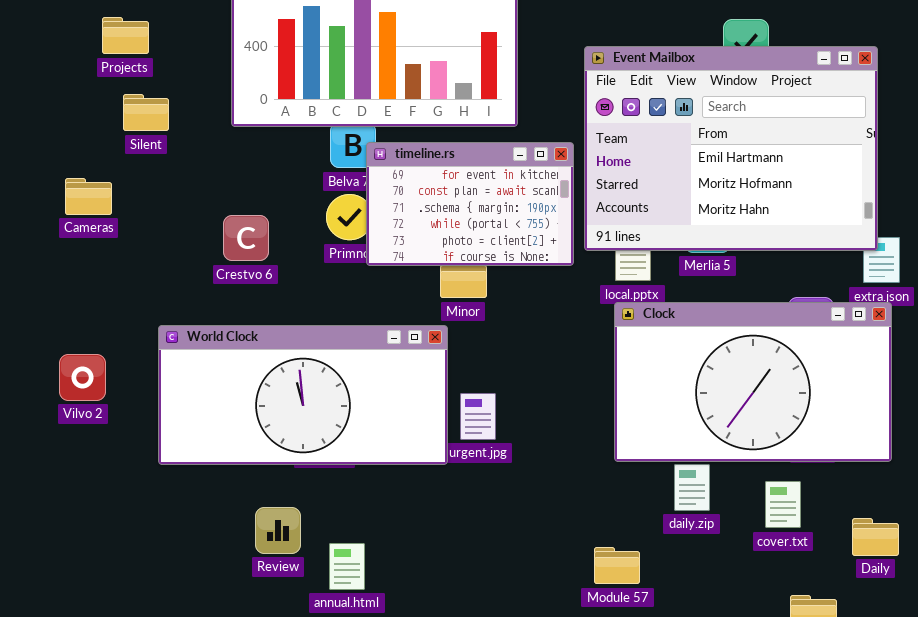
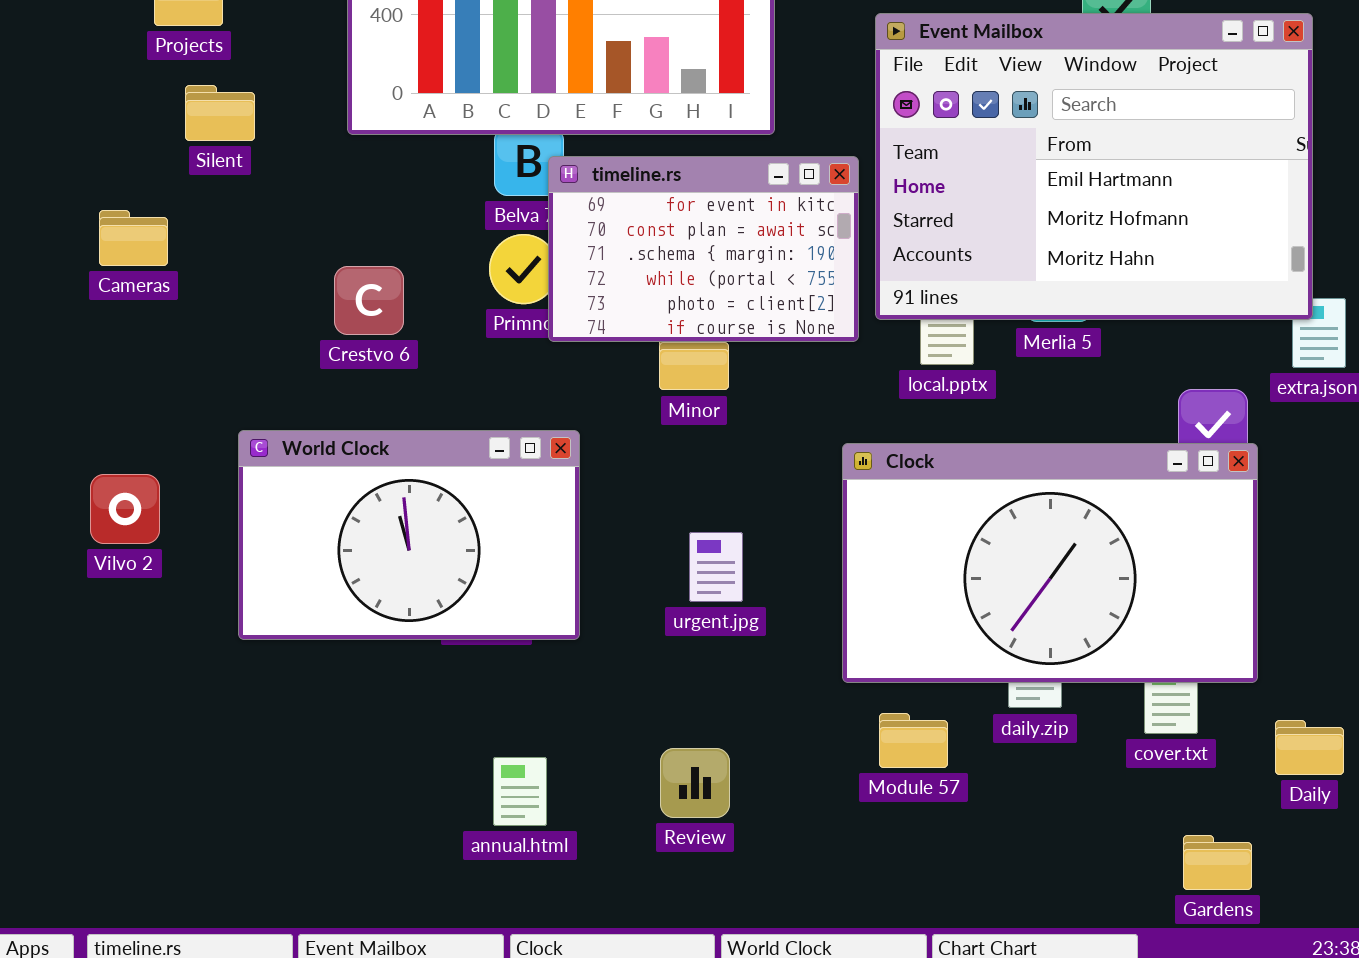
Clock: [614,302,892,462] -> [842,443,1258,683], moved
World Clock: [158,325,448,465] -> [238,430,580,640], resized
Review: [255,507,301,554] -> [660,748,730,818], moved
Module 57: [594,547,640,584] -> [879,713,948,768], moved

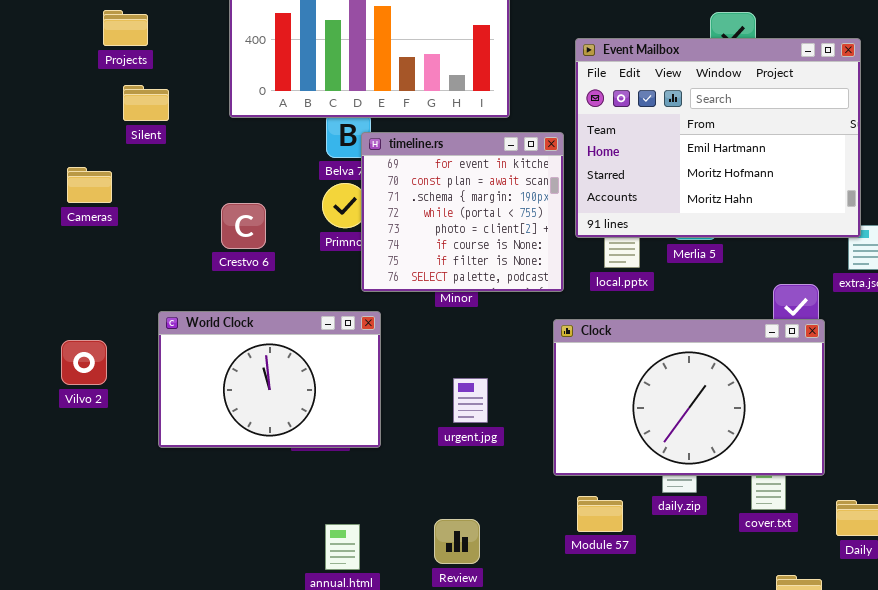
timeline.rs: [548,156,859,342] -> [361,132,564,292], resized

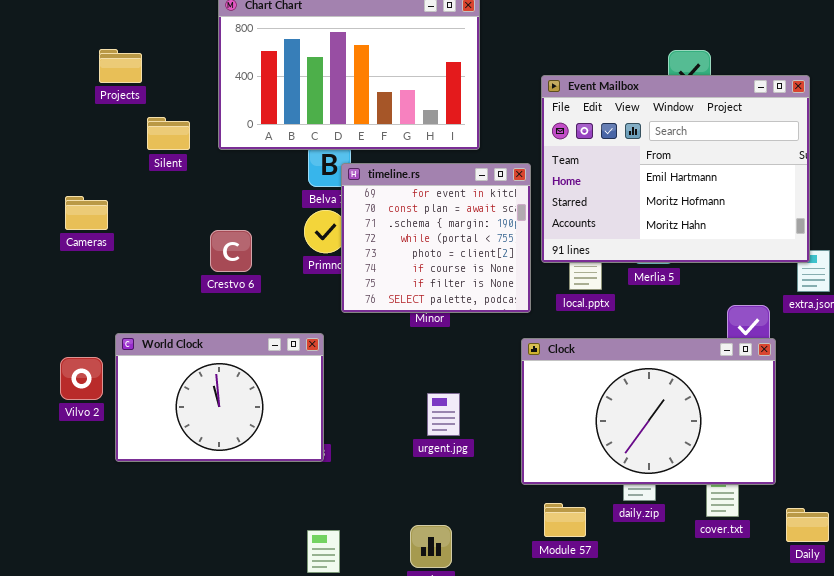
Silent: [123,85,169,121] -> [147,117,190,150], moved
World Clock: [158,311,381,448] -> [115,333,324,462], moved

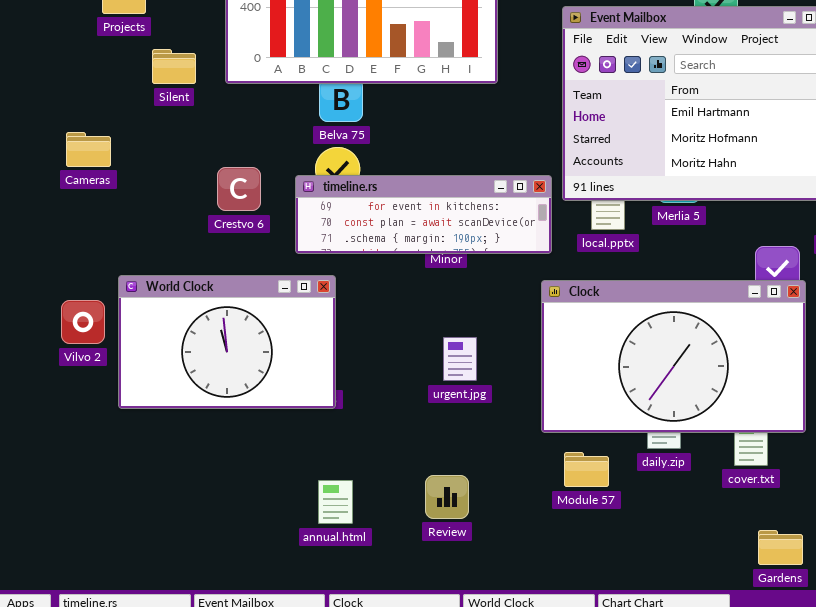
timeline.rs: [341,163,531,313] -> [295,175,552,254], resized

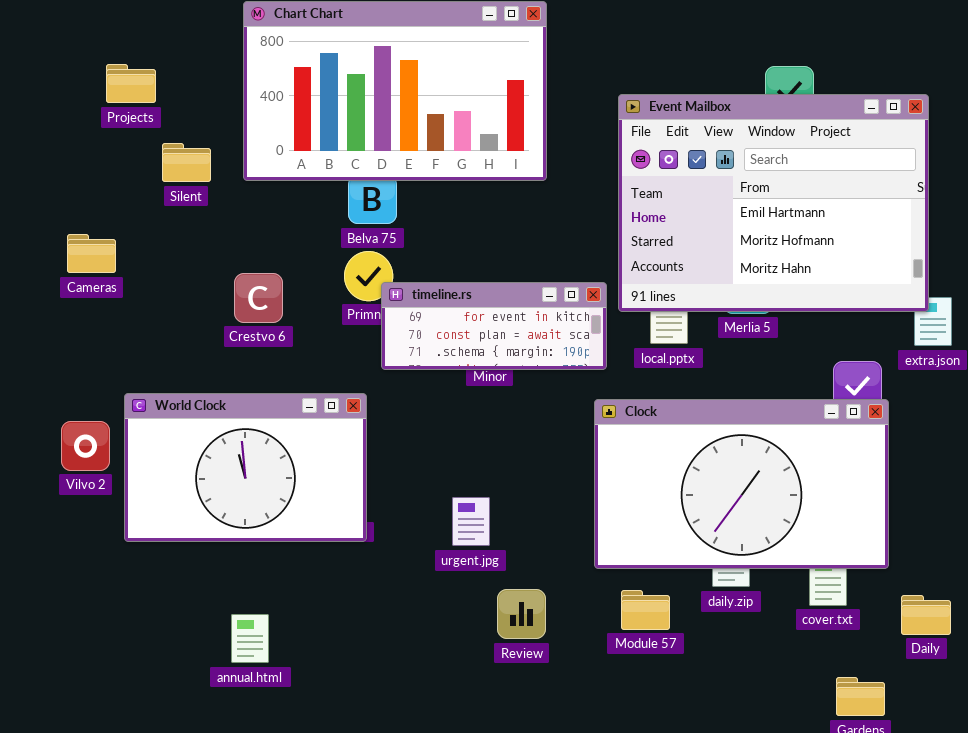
timeline.rs: [295,175,552,254] -> [381,282,607,370], resized
urgent.jpg: [443,337,477,381] -> [452,497,490,546], moved
Review: [425,475,469,519] -> [497,589,546,639], moved
annual.html: [318,480,353,524] -> [231,614,269,663], moved

